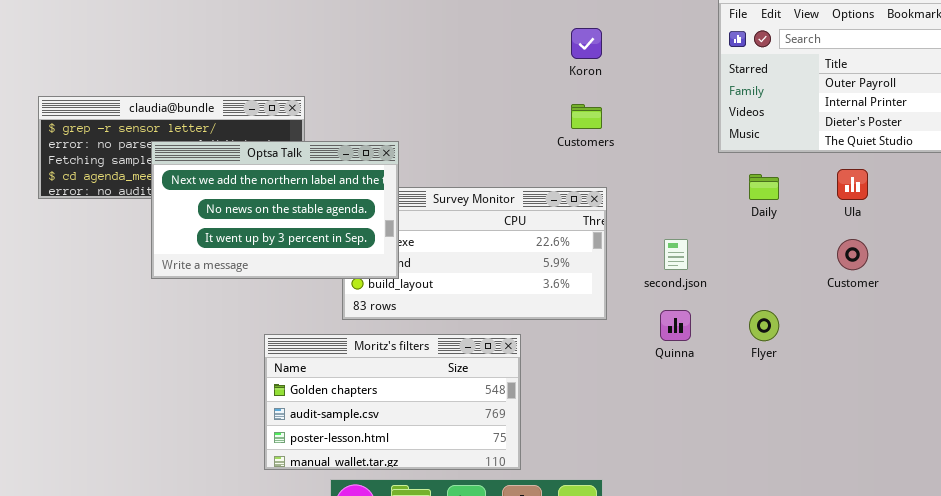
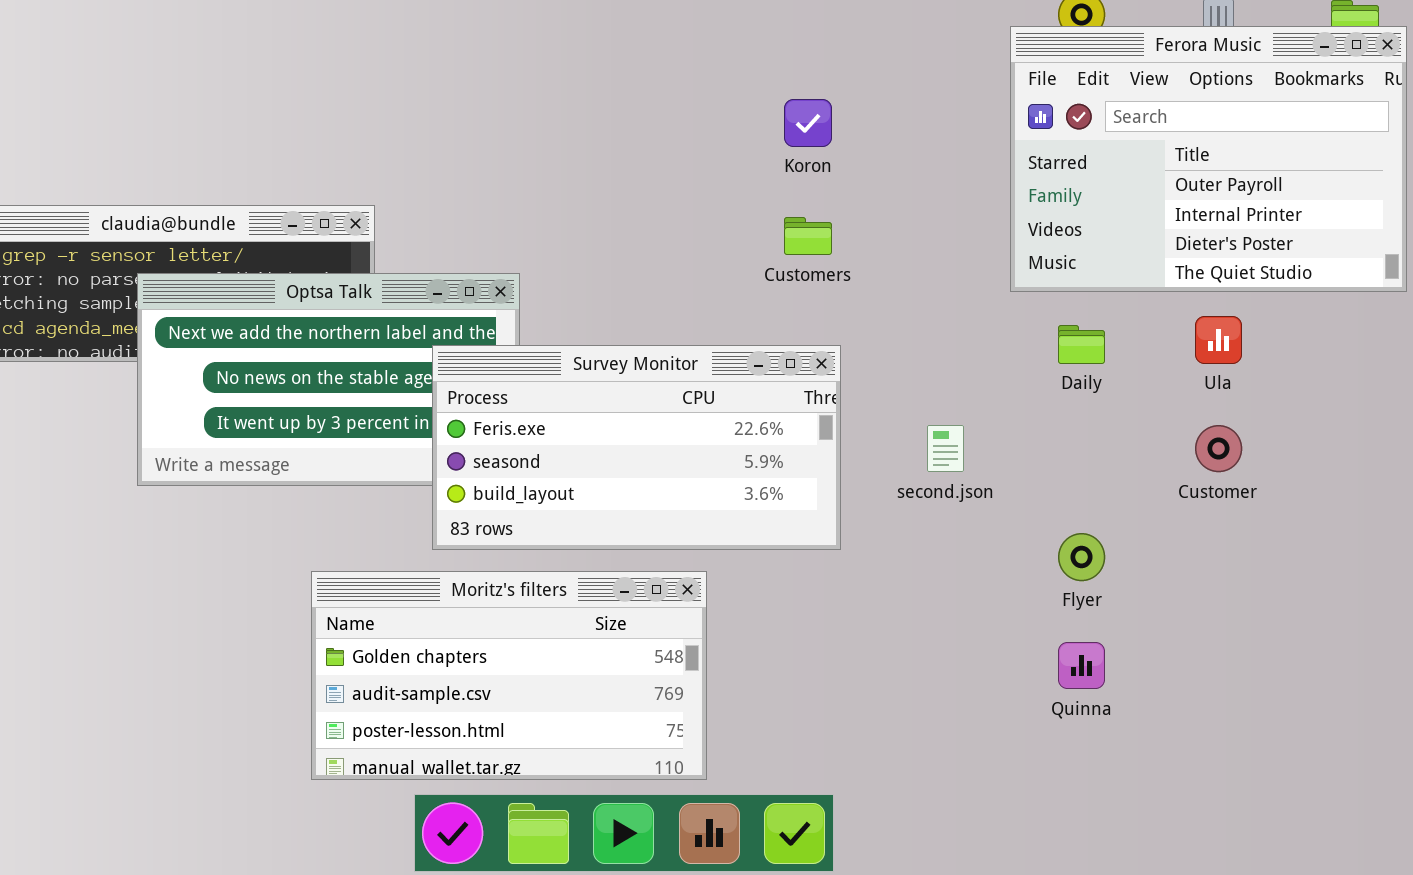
Survey Monitor: [342,187,607,320] -> [432,345,841,550], raised
Quinna: [660,310,691,341] -> [1058,642,1105,689], moved

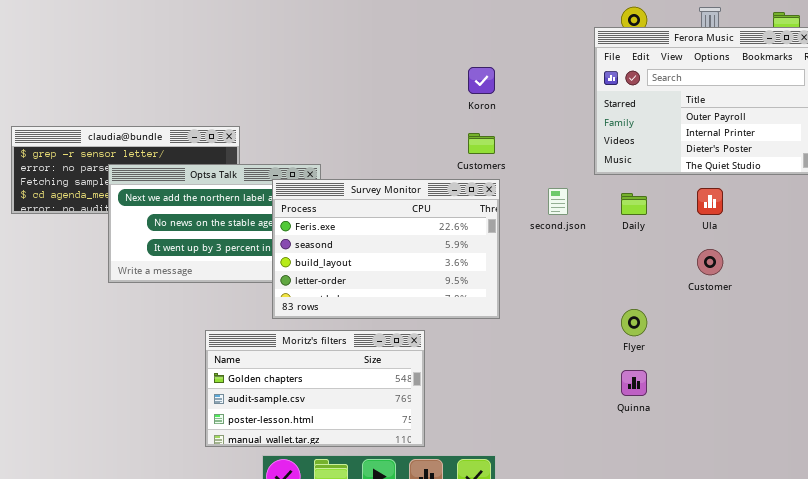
Survey Monitor: [432,345,841,550] -> [272,179,500,319], resized
second.json: [927,425,964,472] -> [548,188,568,215], moved

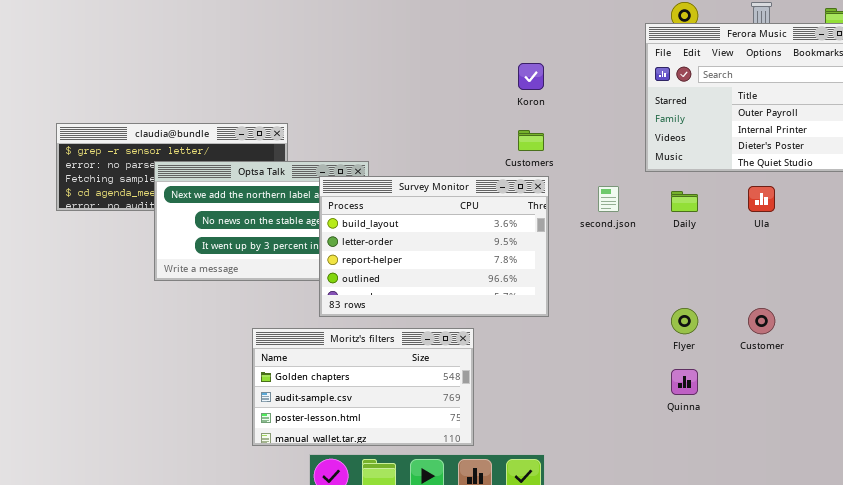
Survey Monitor: [272,179,500,319] -> [319,176,549,317], scrolled down 2 rows
Customer: [697,249,723,275] -> [748,308,775,334], moved

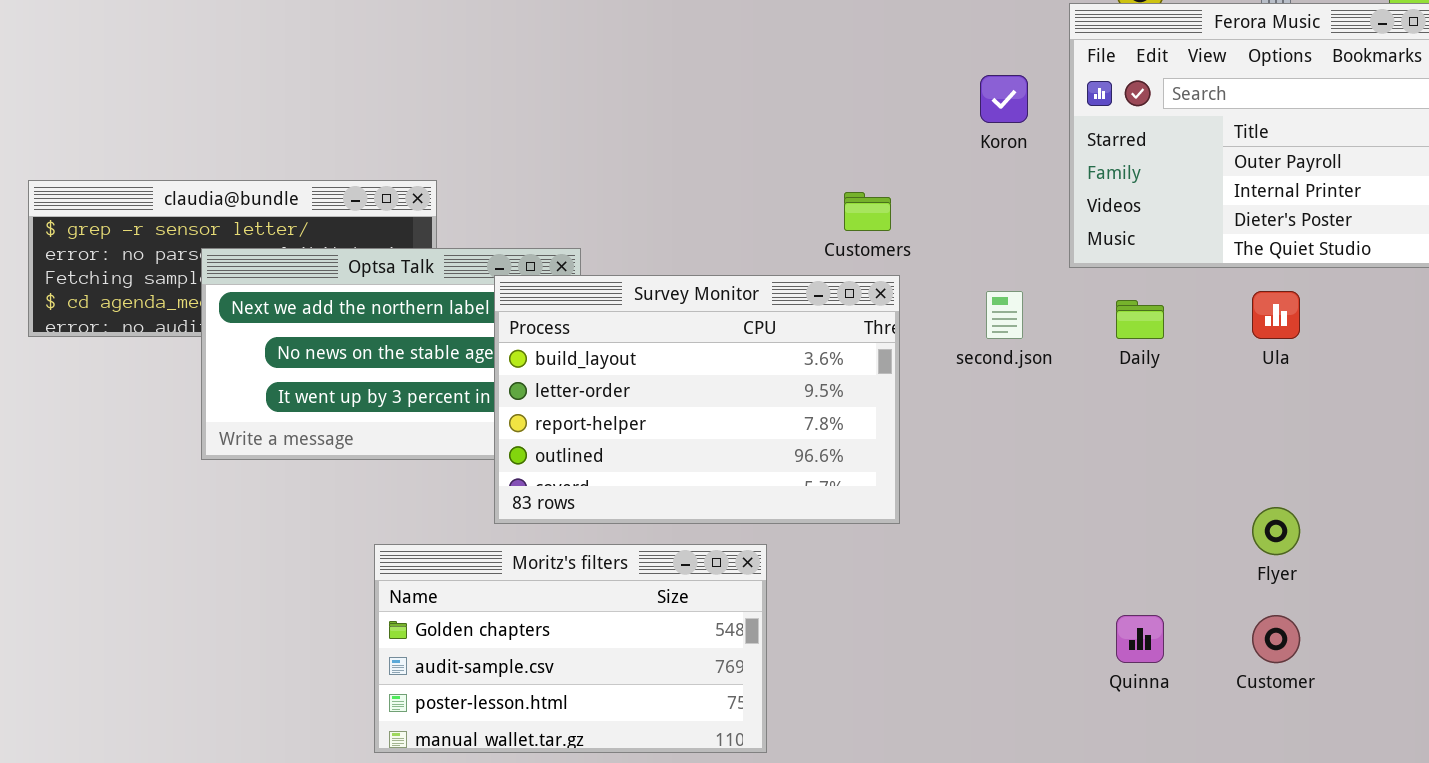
Koron: [518,63,544,90] -> [980,75,1028,123], moved
Flyer: [671,308,698,334] -> [1252,507,1300,555], moved
Customer: [748,308,775,334] -> [1252,615,1300,663], moved

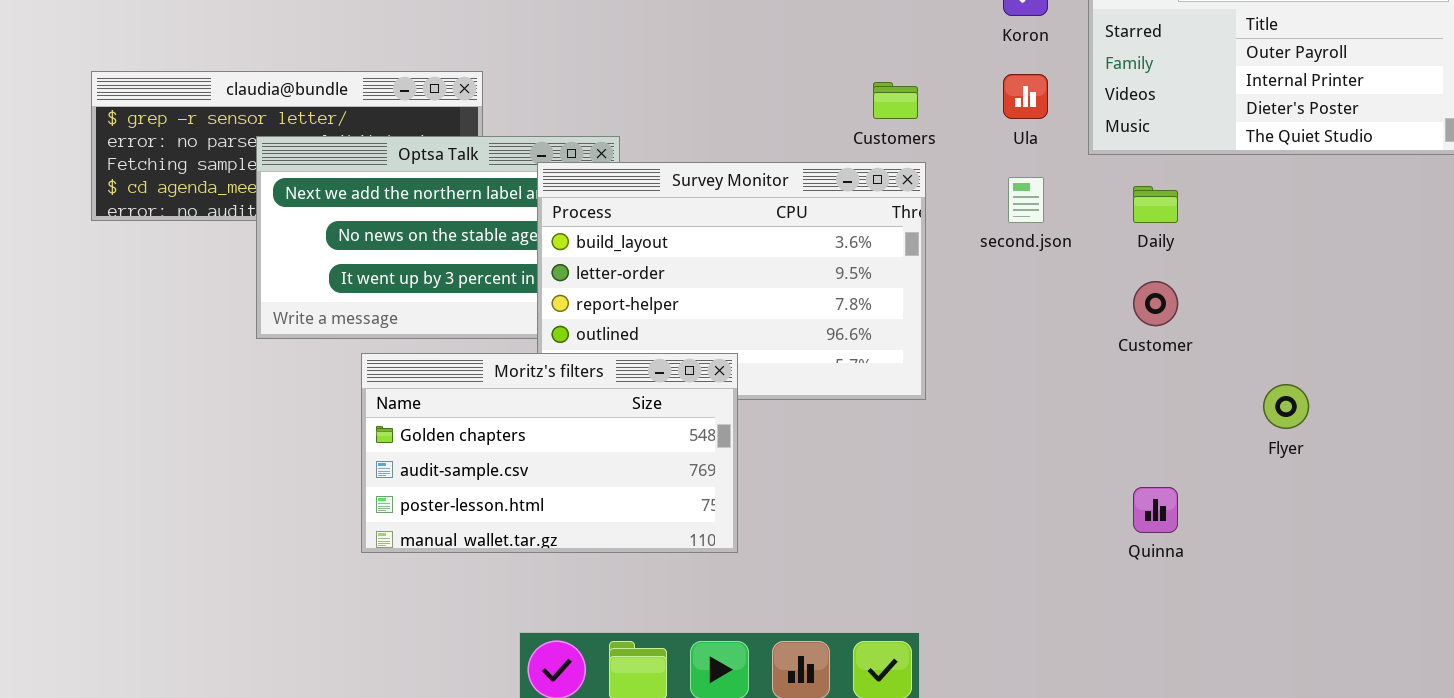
Ula: [1252,291,1300,339] -> [1003,74,1048,119], moved
Moritz's filters: [374,544,767,753] -> [361,353,738,553], moved
Customer: [1252,615,1300,663] -> [1133,281,1178,326], moved

